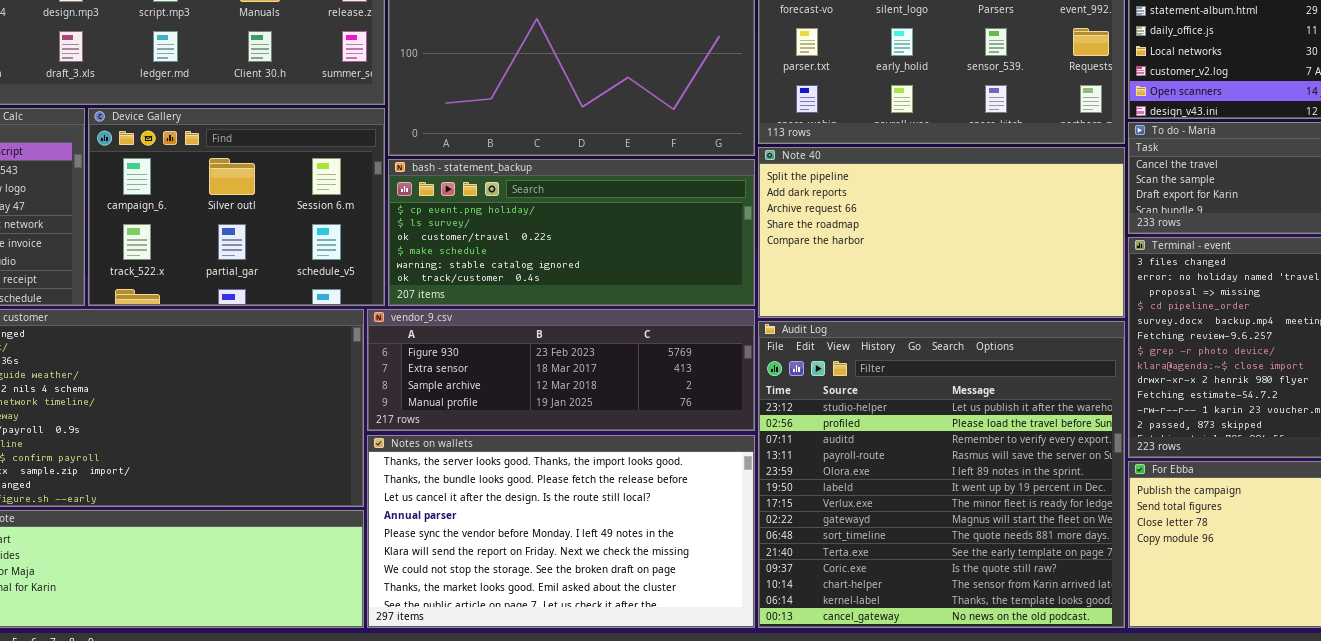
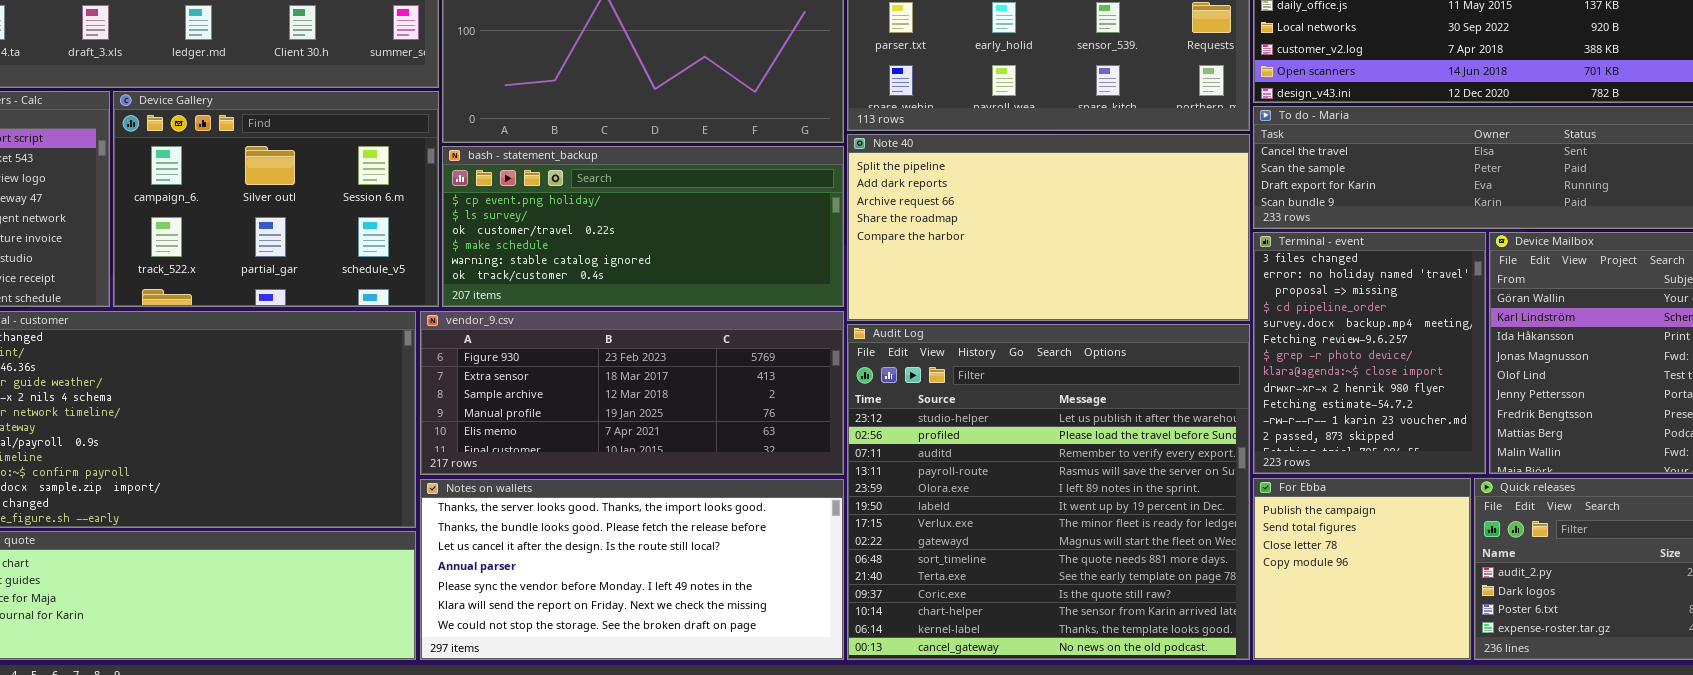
vendor_9.csv: [367,309,755,431] -> [420,311,844,475], resized
Notes on wallets: [367,435,755,628] -> [420,479,844,660], resized

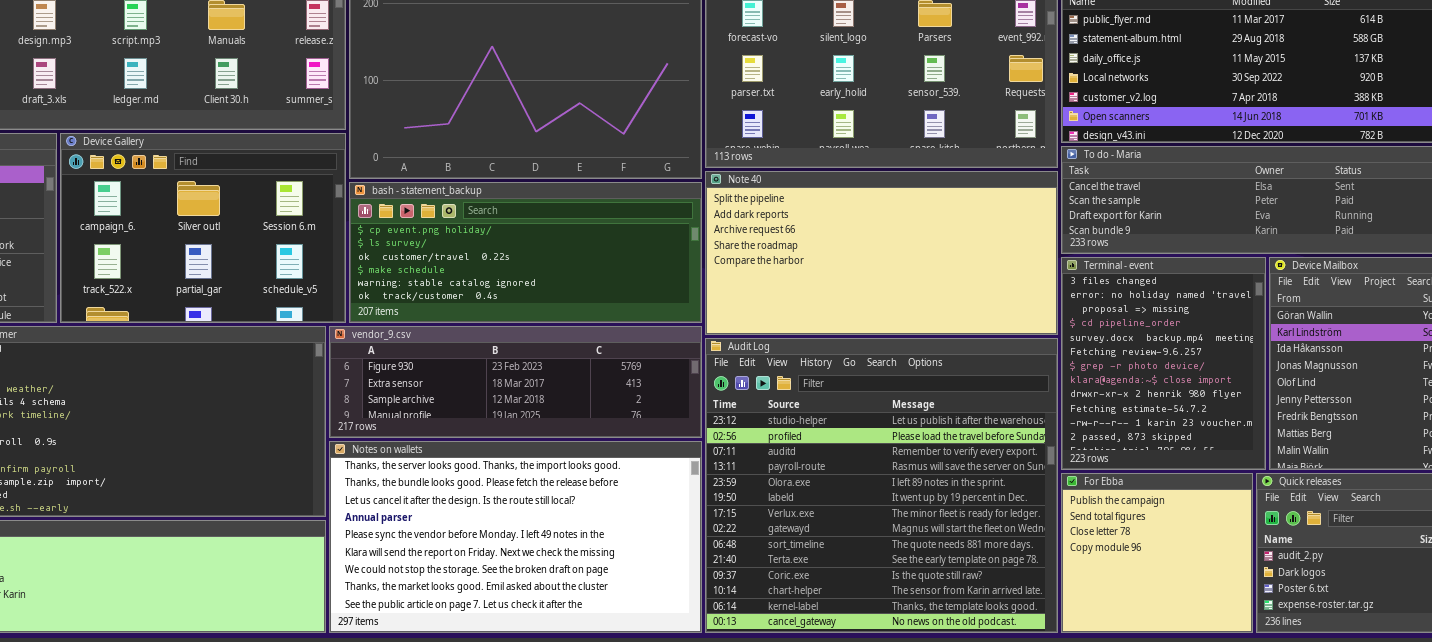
vendor_9.csv: [420,311,844,475] -> [329,326,702,438], resized
Notes on wallets: [420,479,844,660] -> [329,441,702,633], resized

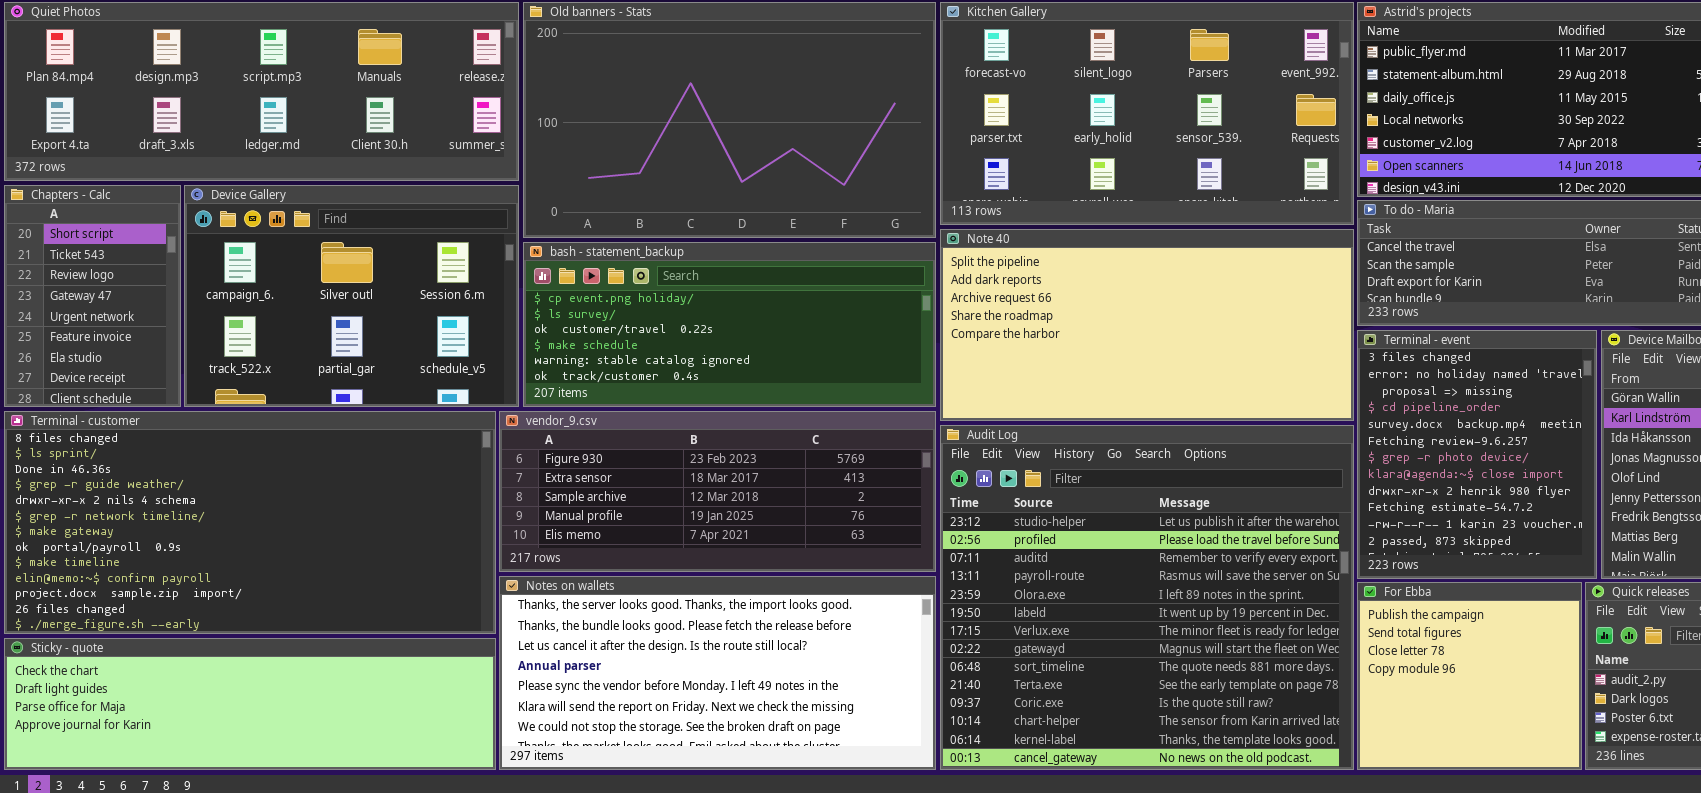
vendor_9.csv: [329,326,702,438] -> [499,411,936,572], resized
Notes on wallets: [329,441,702,633] -> [499,576,936,770], resized

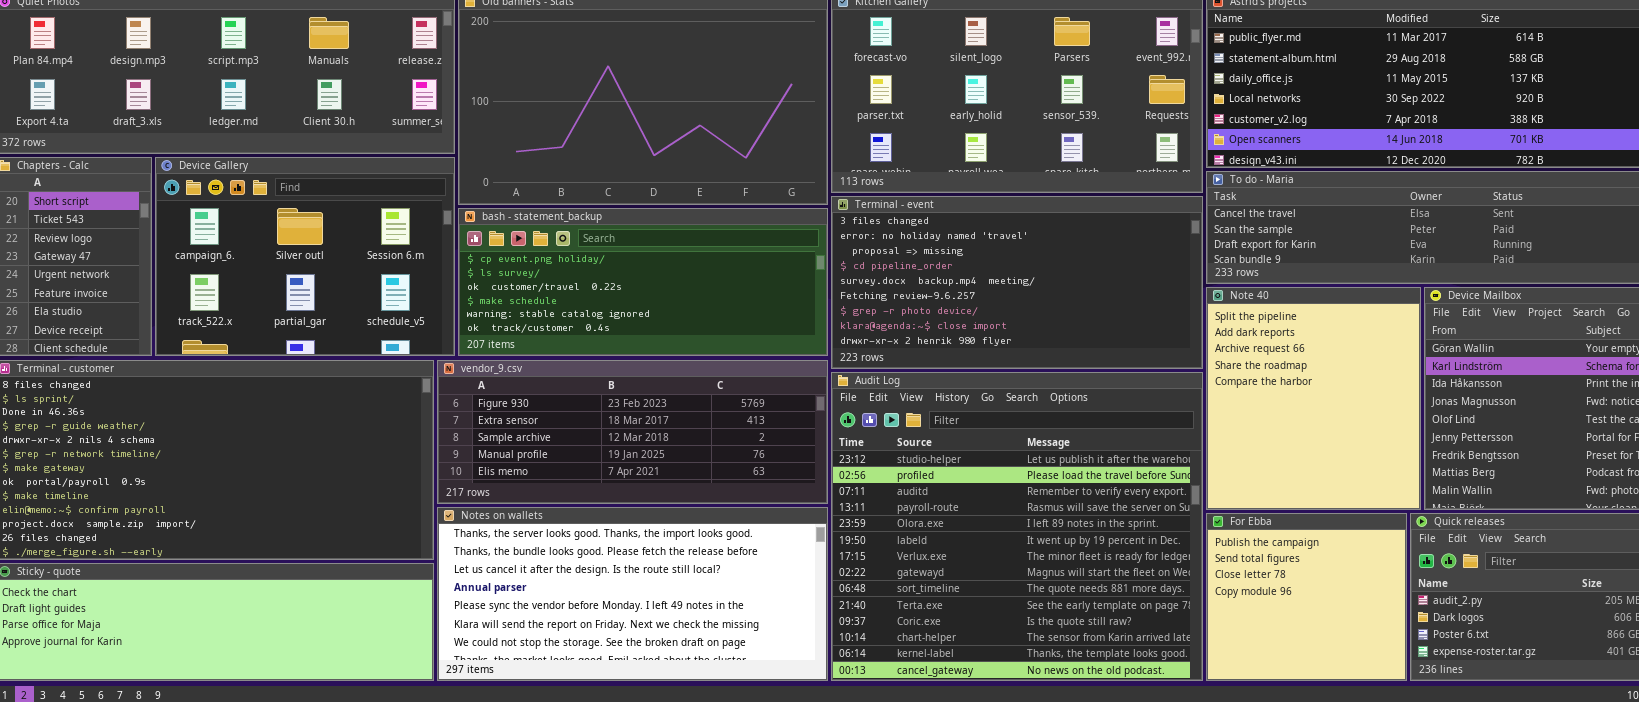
Note 40: [940,229,1354,421] -> [1206,287,1421,510], moved, resized
Terminal - event: [1357,330,1597,579] -> [831,196,1203,369], moved, resized

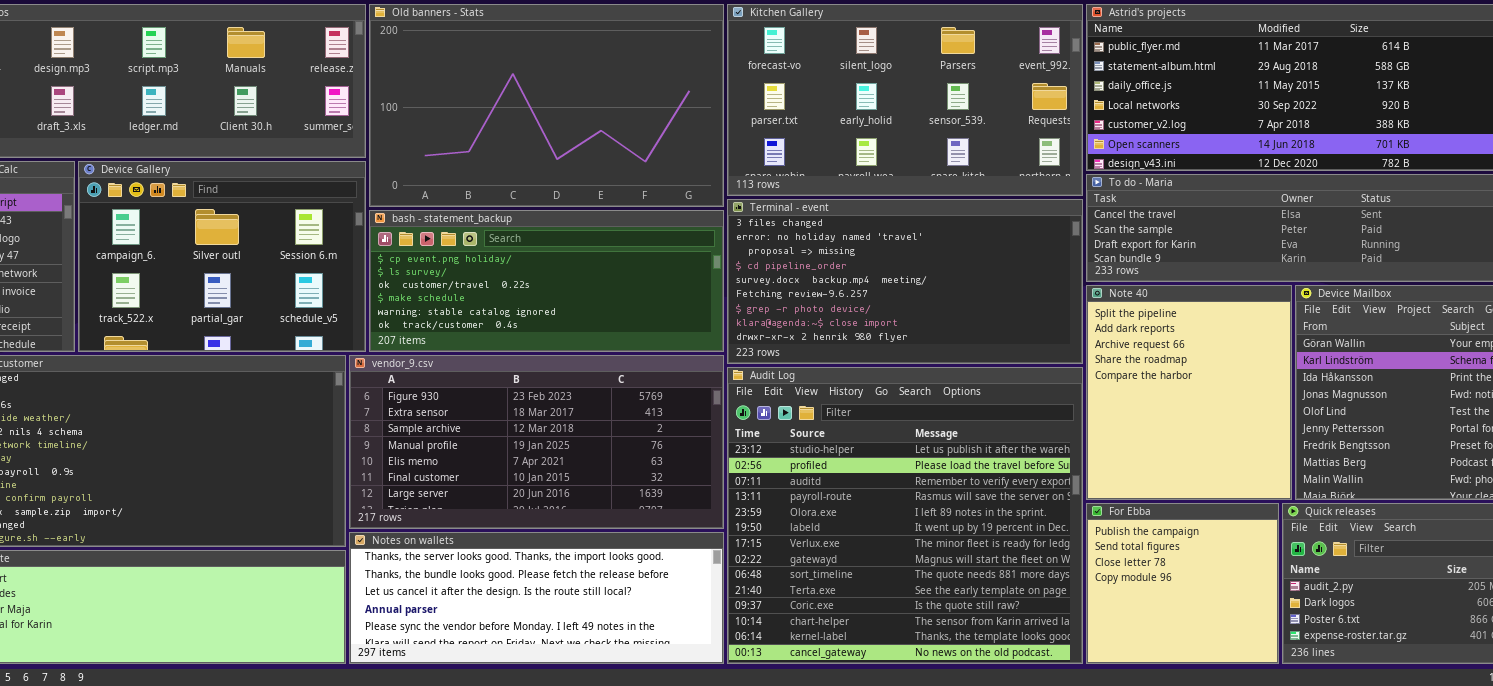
vendor_9.csv: [437,360,828,504] -> [349,355,724,529], resized
Notes on wallets: [437,507,828,681] -> [349,532,724,664], resized

